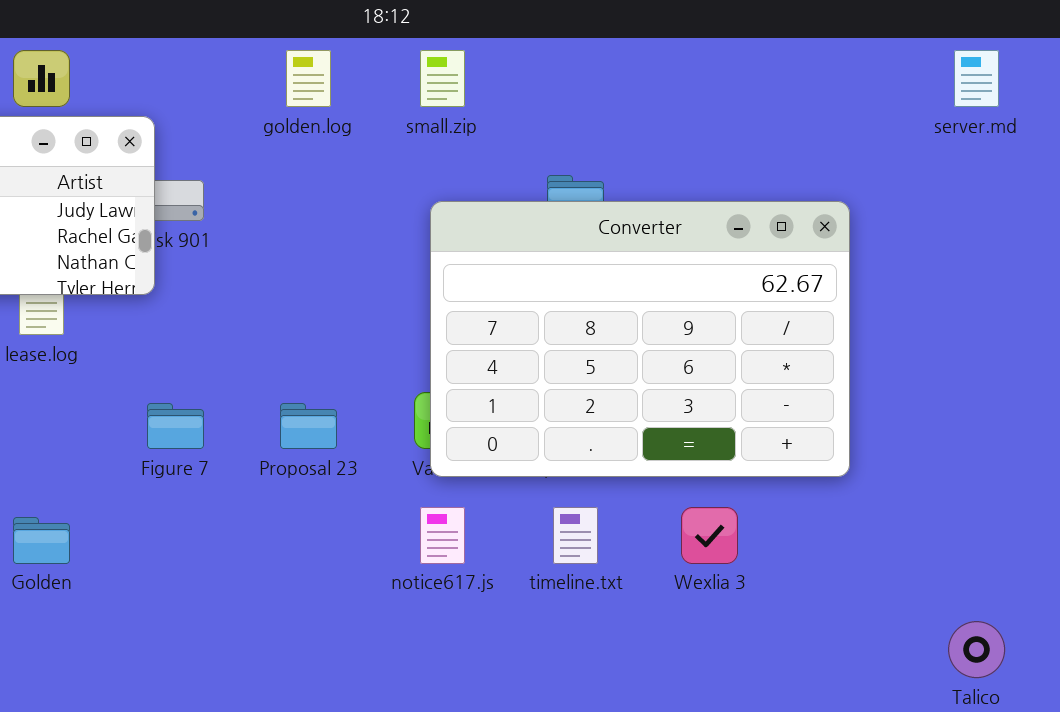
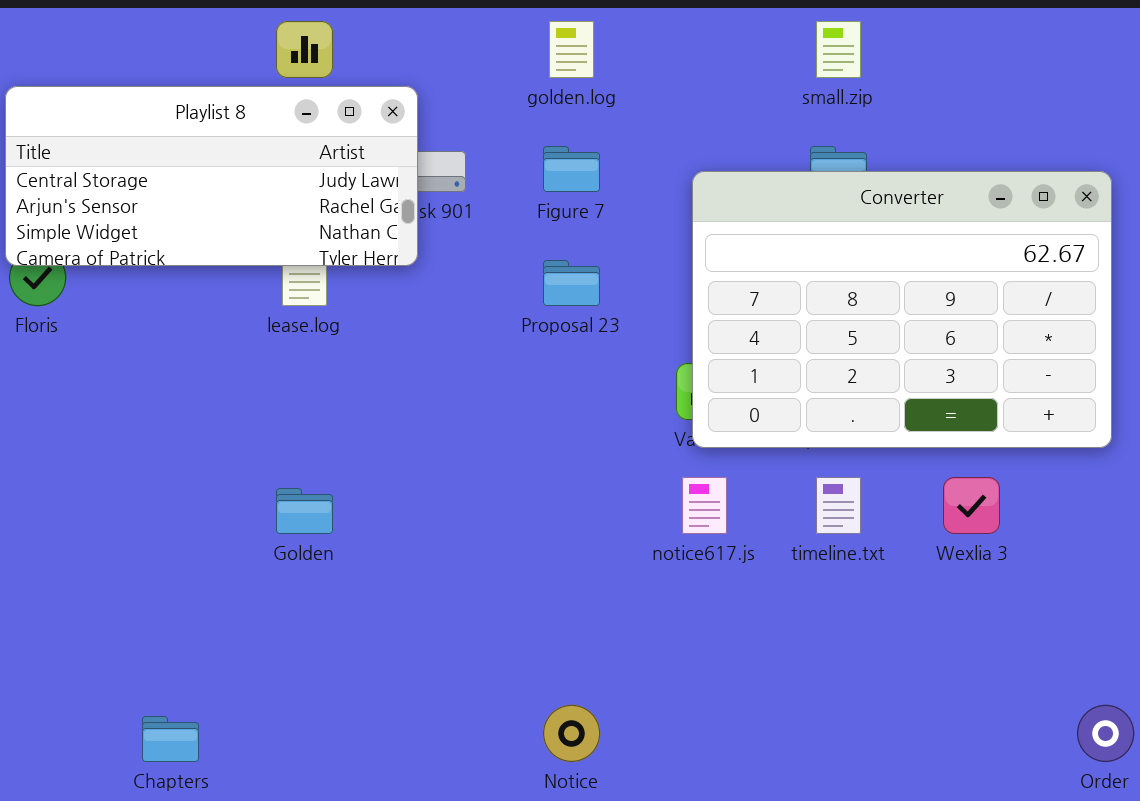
small.zip: [420,50,465,107] -> [816,21,861,78], moved
Figure 7: [147,403,204,449] -> [543,146,600,192], moved
Proposal 23: [280,403,337,449] -> [543,260,600,306], moved

